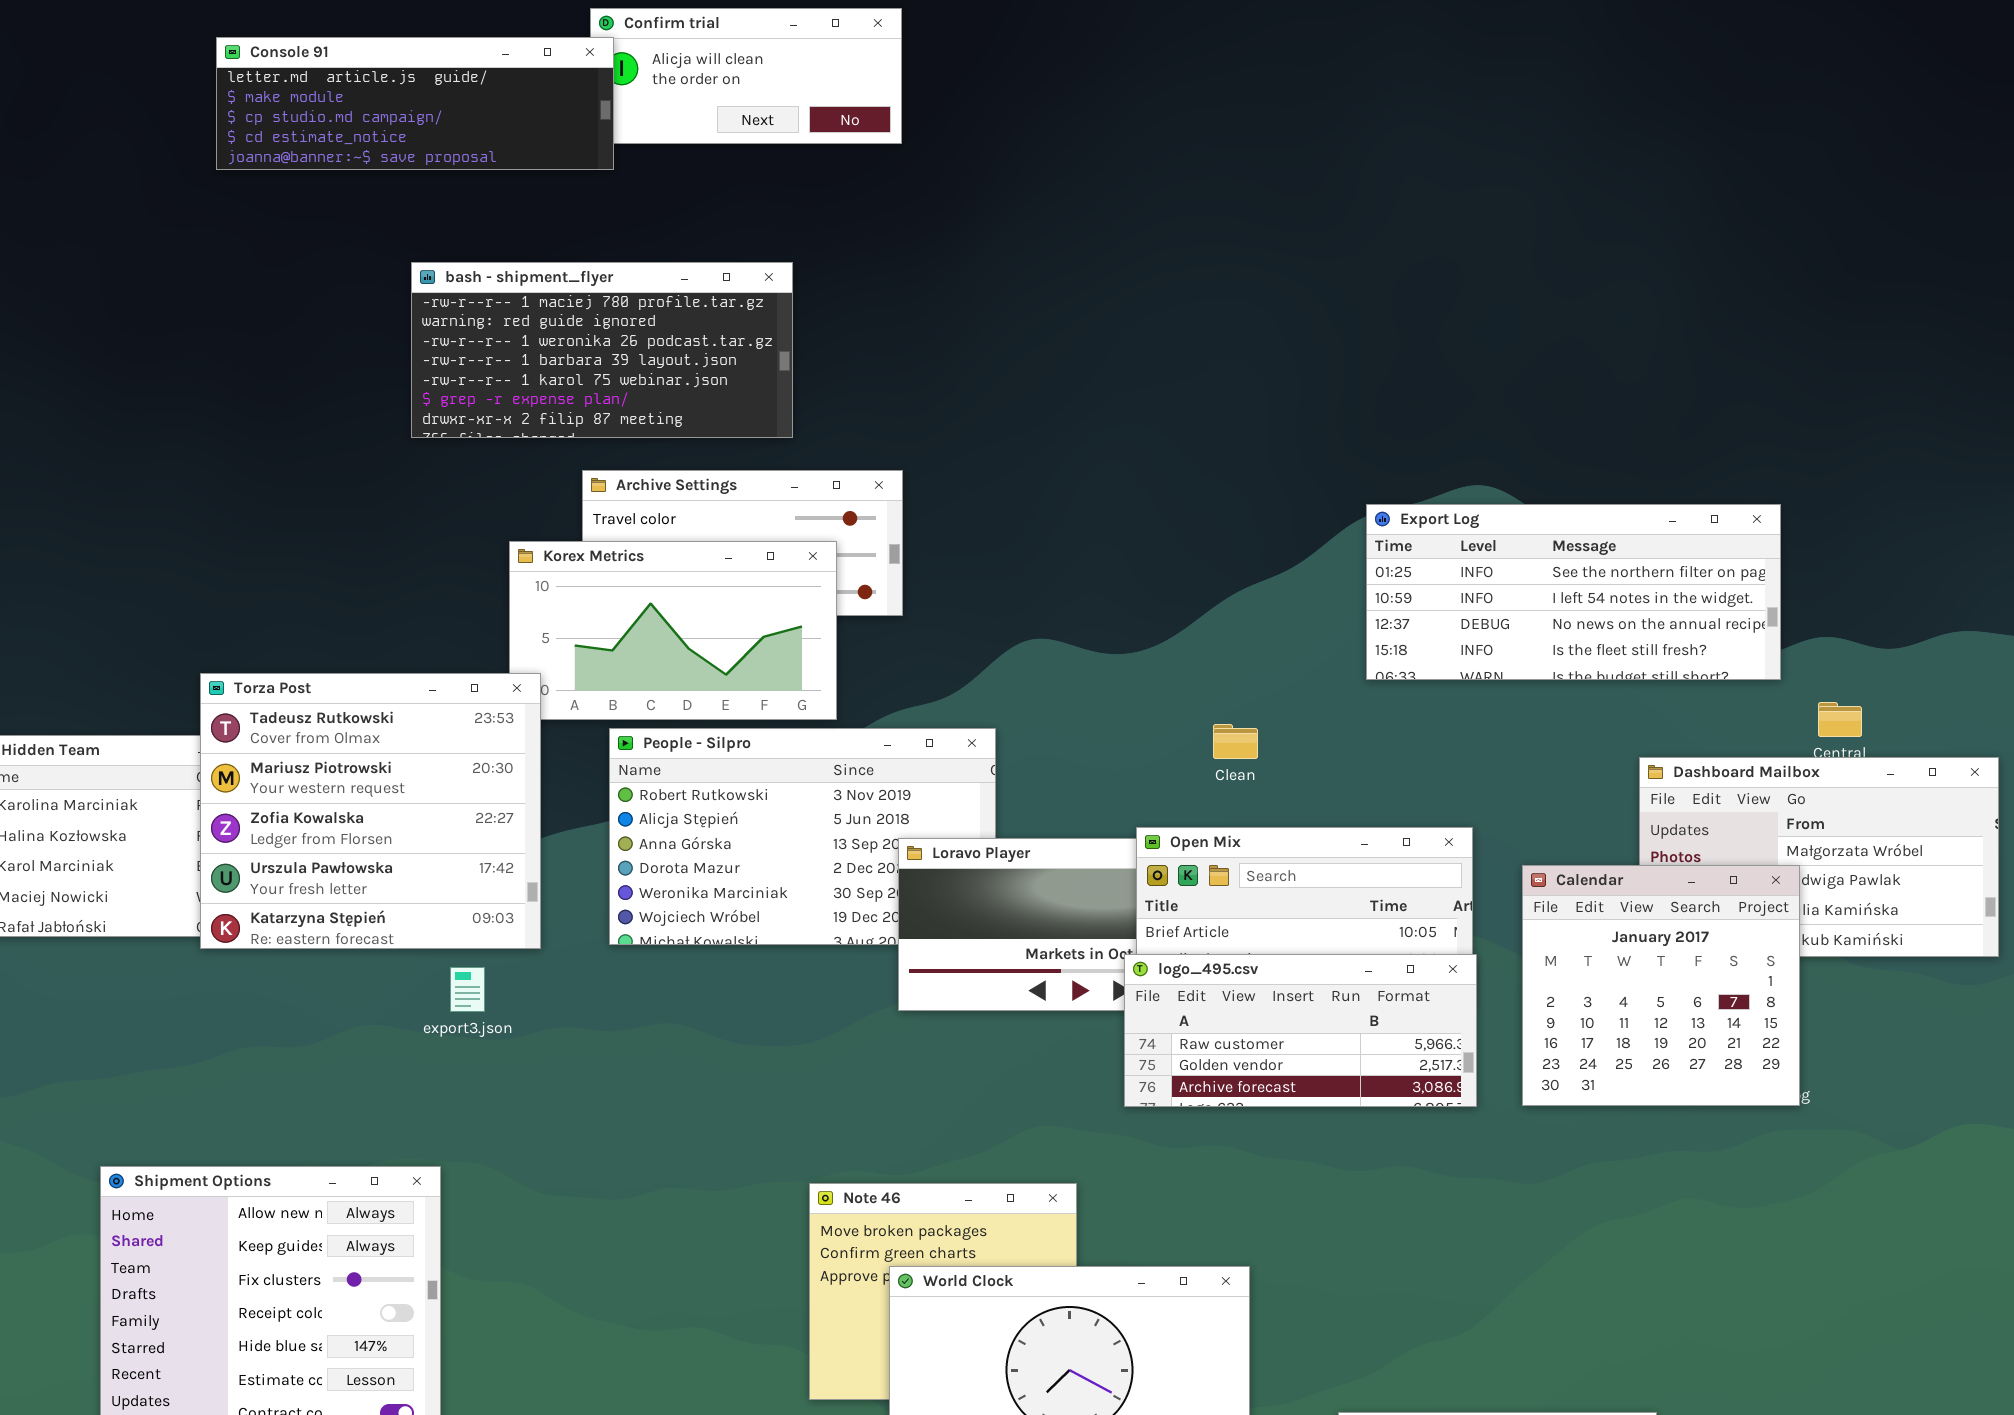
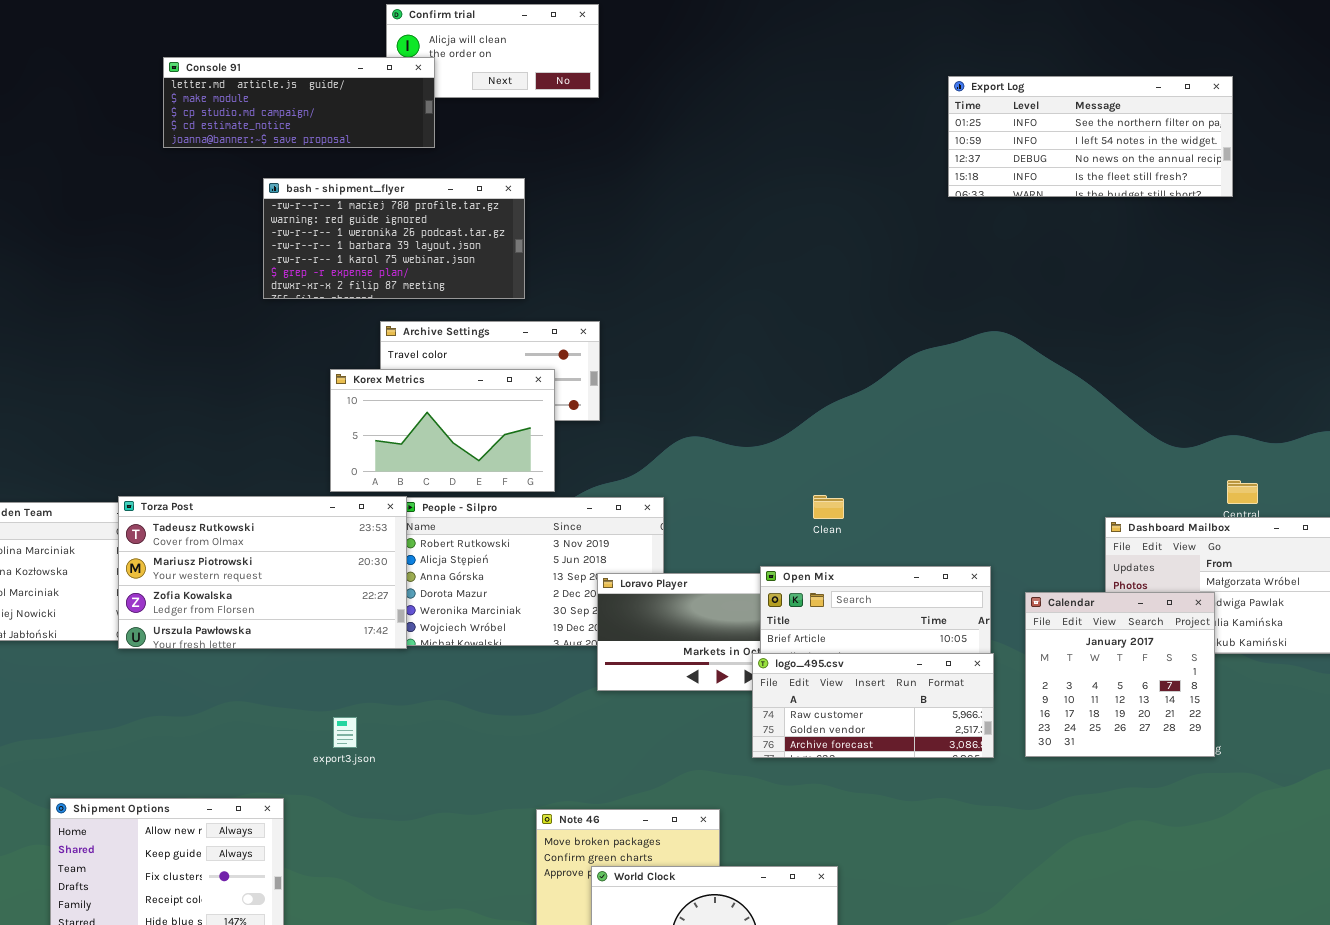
Console 91: [216,37,614,170] -> [163,57,435,148], moved
Export Log: [1366,504,1781,680] -> [948,76,1233,197], moved
Torza Post: [200,673,541,949] -> [118,496,407,649], resized
export3.json: [450,967,485,1012] -> [333,717,357,748], moved

